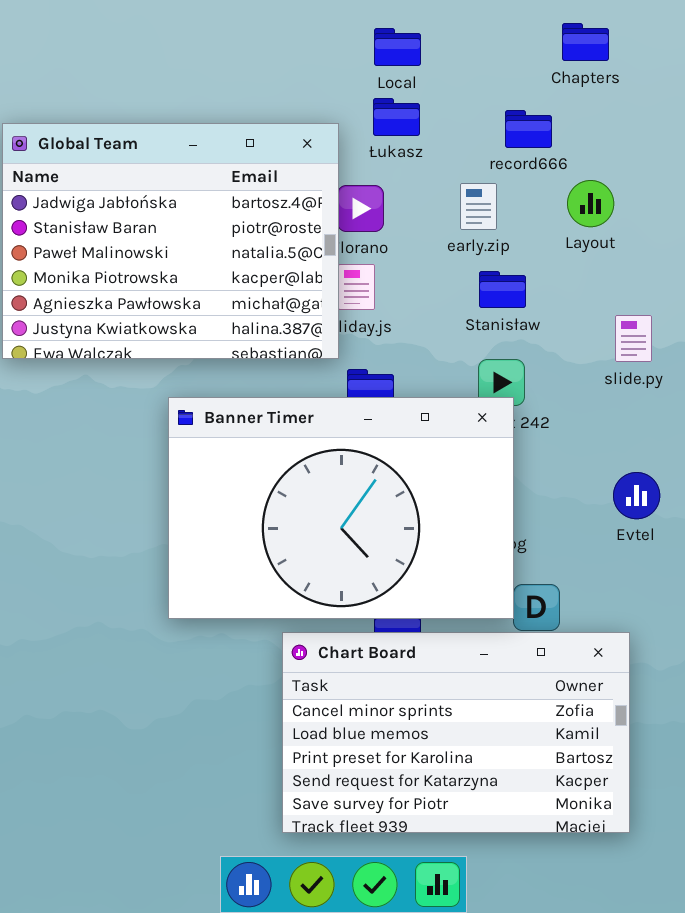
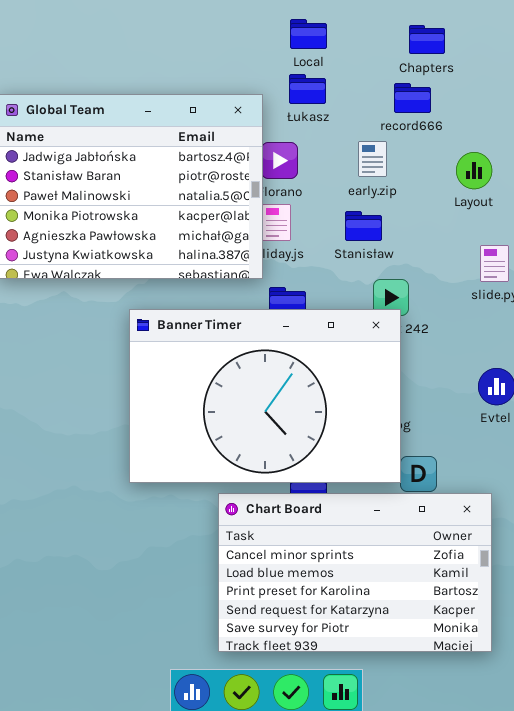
Chapters: [562,23,609,61] -> [409,25,445,54], moved
Layout: [567,180,614,227] -> [456,152,492,189], moved
Stanisław: [479,271,526,308] -> [345,211,382,241], moved

